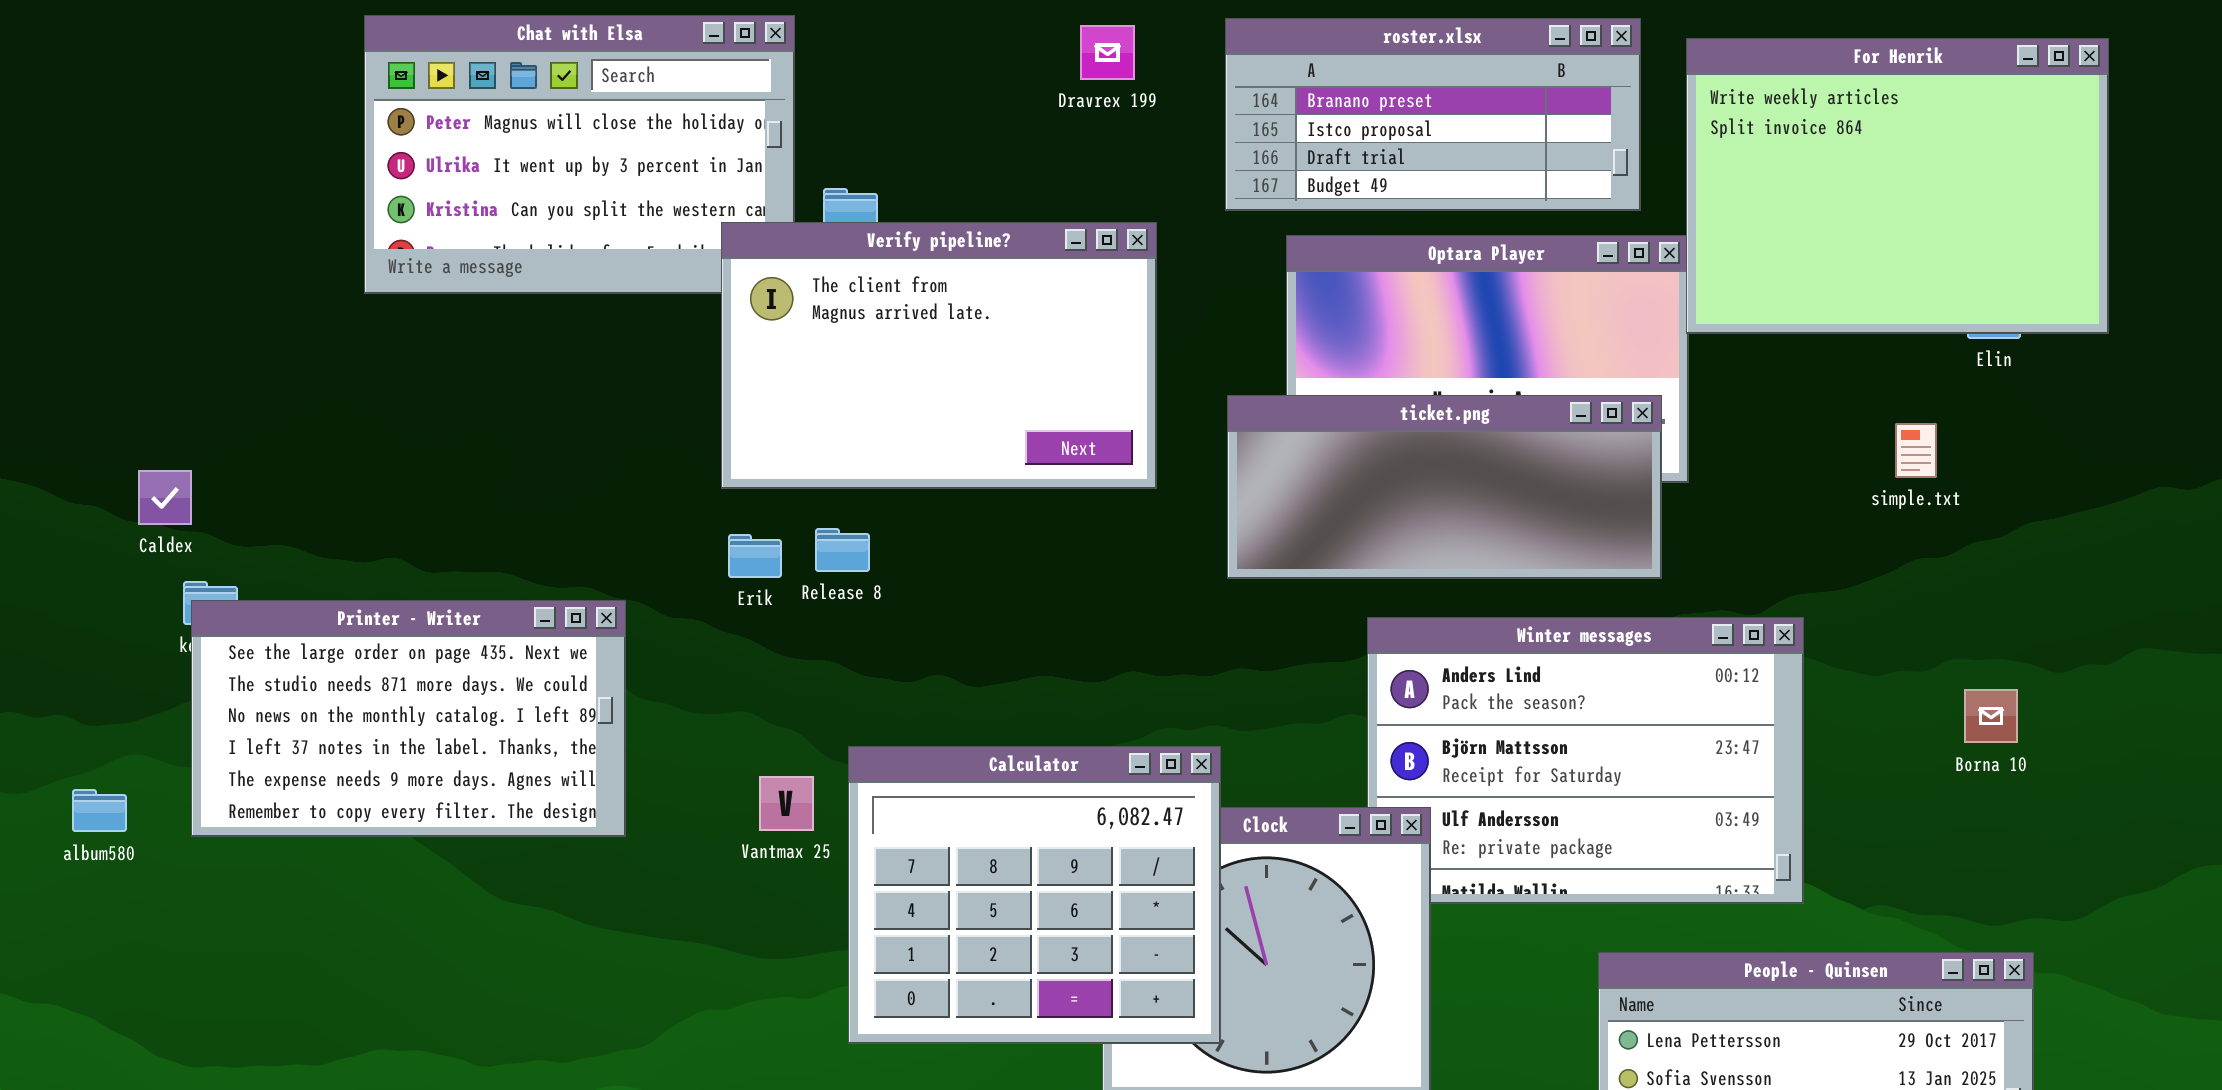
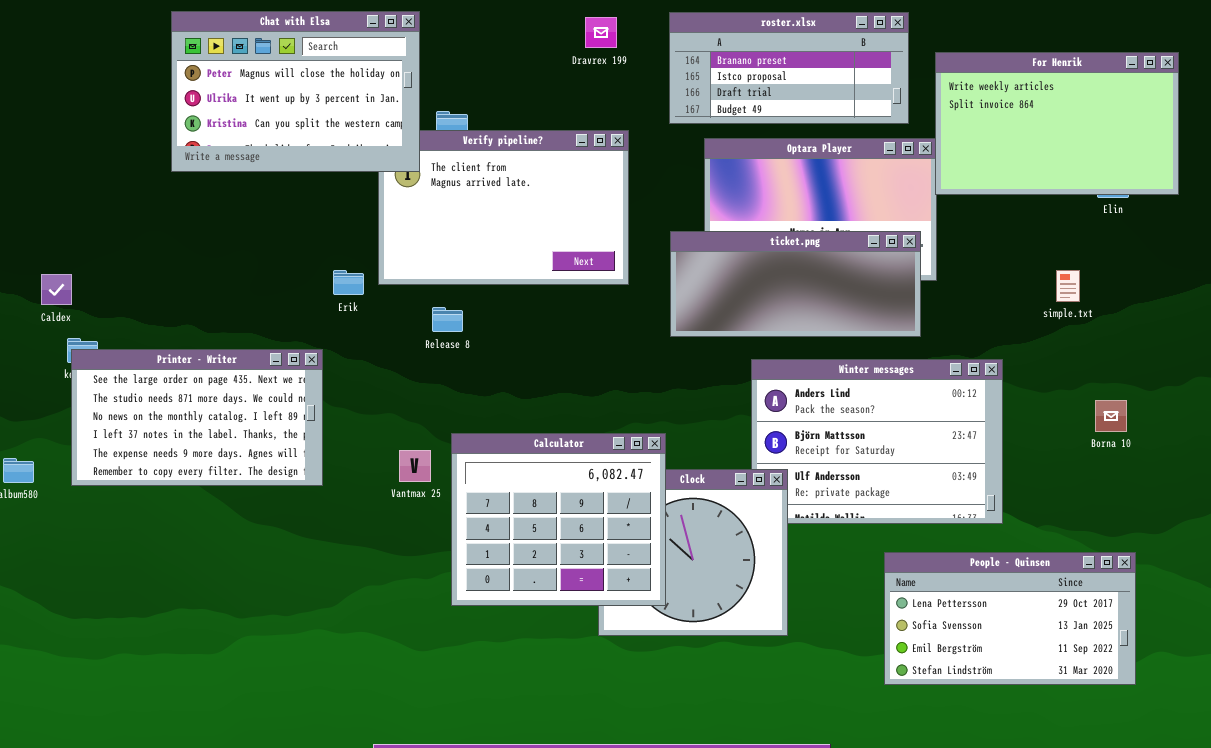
Chat with Elsa: [364,15,795,294] -> [171,11,420,172], raised
For Henrik: [1686,38,2109,334] -> [935,52,1179,195], resized
simple.txt: [1895,423,1937,478] -> [1056,270,1080,302], moved
Erik: [728,534,782,578] -> [333,270,364,295], moved

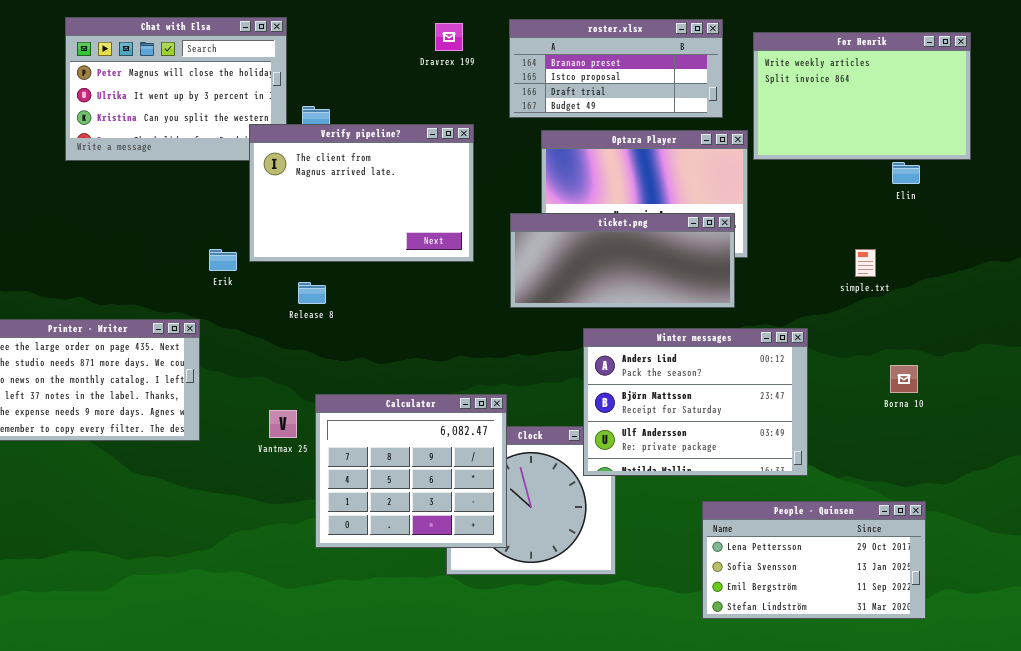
For Henrik: [935,52,1179,195] -> [753,32,971,160], moved
Verify pipeline?: [378,130,629,285] -> [249,124,474,262], raised
Winter messages: [751,359,1003,524] -> [583,328,808,476], raised

